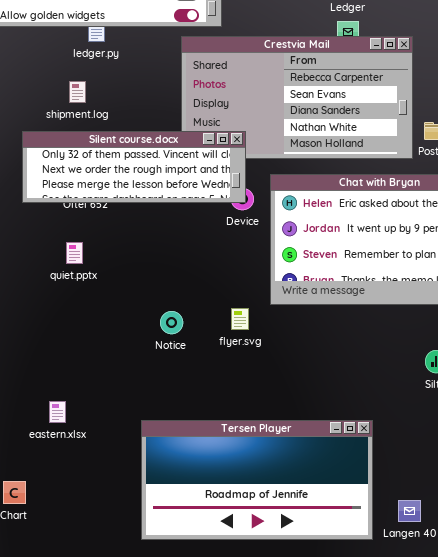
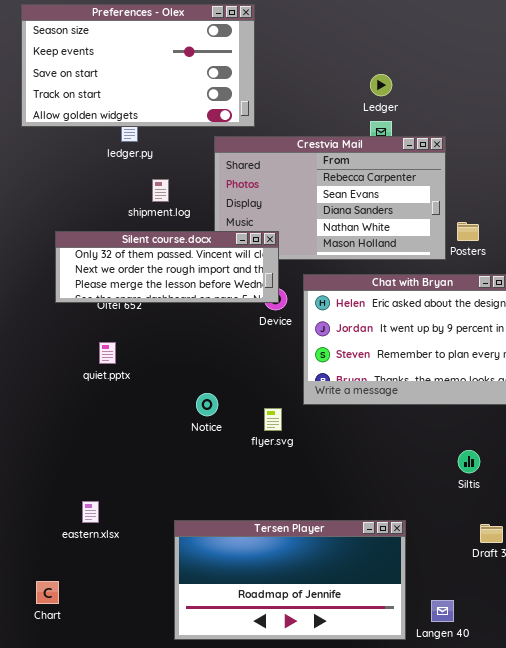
shipment.log: [69,81,86,103] -> [152,179,169,202], moved
Notice: [160,311,183,334] -> [196,393,218,416], moved

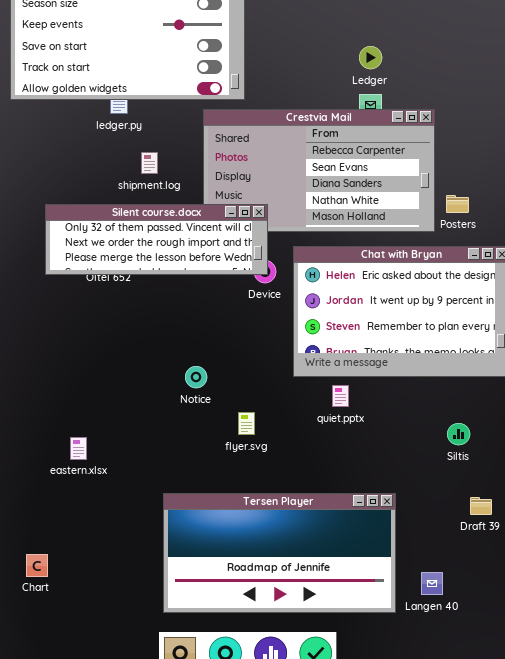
quiet.pptx: [99,342,116,364] -> [332,385,349,407], moved
flyer.svg: [264,408,282,431] -> [238,412,255,435], moved
eastern.xlsx: [82,501,99,523] -> [70,437,87,460], moved

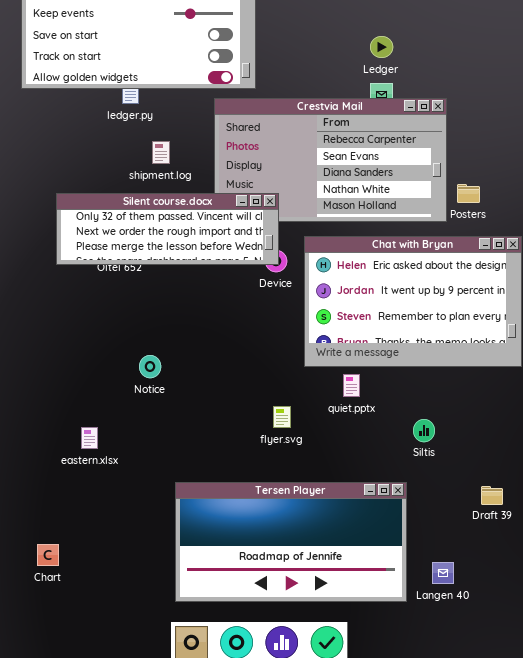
Notice: [185,366,207,388] -> [139,355,161,378], moved
flyer.svg: [238,412,255,435] -> [273,406,291,428], moved
Siltis: [447,423,470,445] -> [413,419,435,442], moved

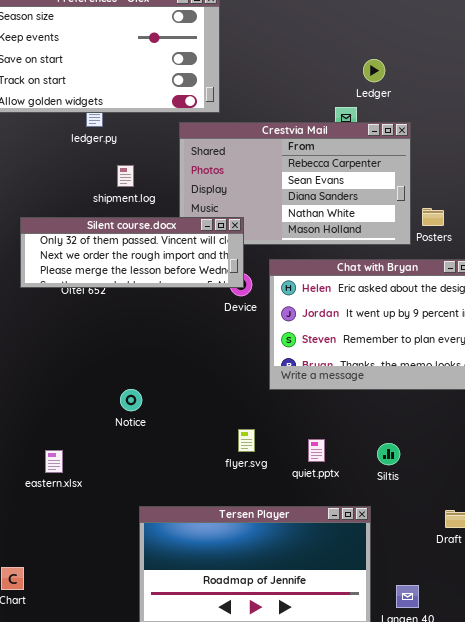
Ledger: [370,36,393,58] -> [363,59,385,82], moved
Notice: [139,355,161,378] -> [120,389,142,411], moved
quiet.pptx: [343,374,360,397] -> [308,439,325,462], moved

